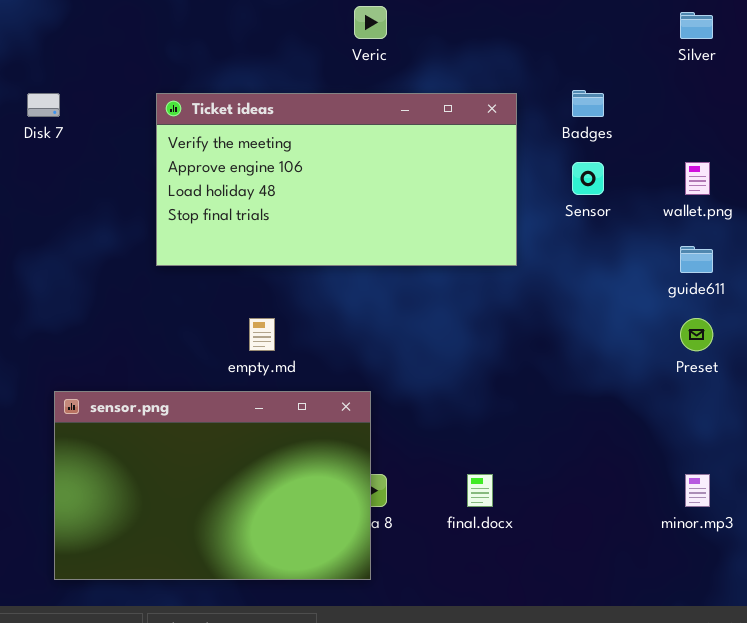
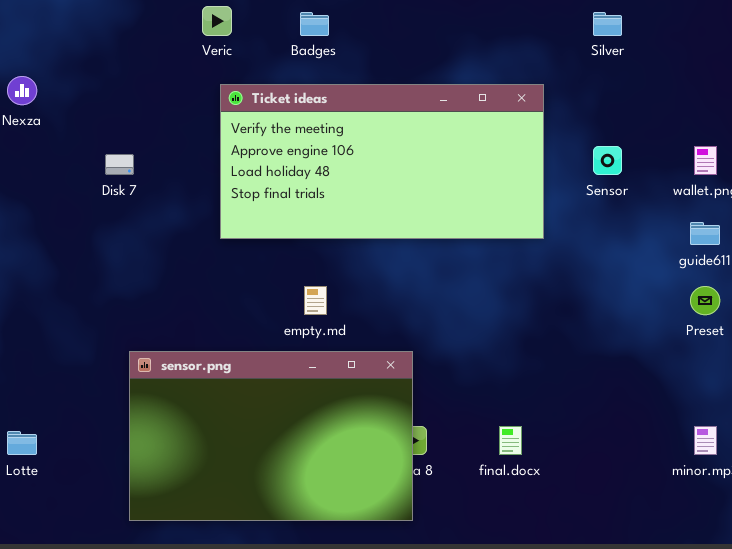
Veric: [354,6,387,39] -> [202,6,232,36], moved
Silver: [680,12,713,39] -> [593,12,622,36], moved
Badges: [572,90,604,117] -> [300,12,329,36], moved
Disk 7: [27,93,60,117] -> [105,154,134,175], moved

